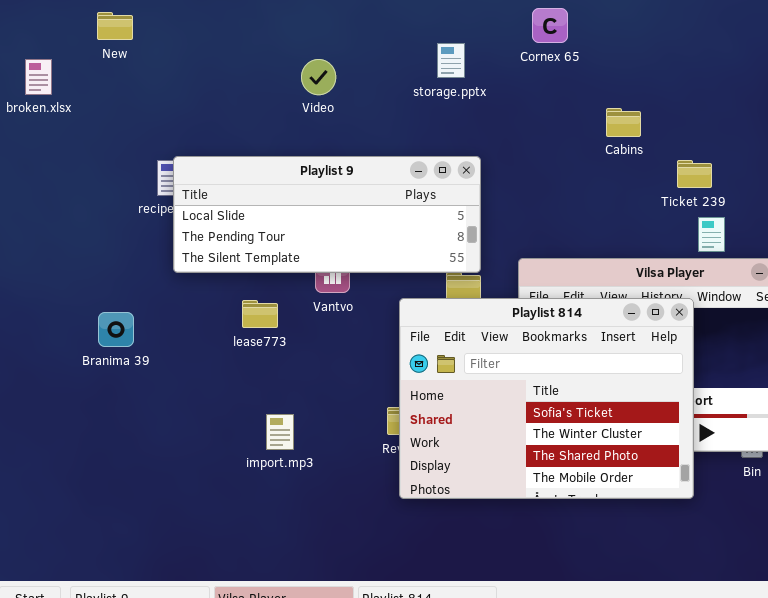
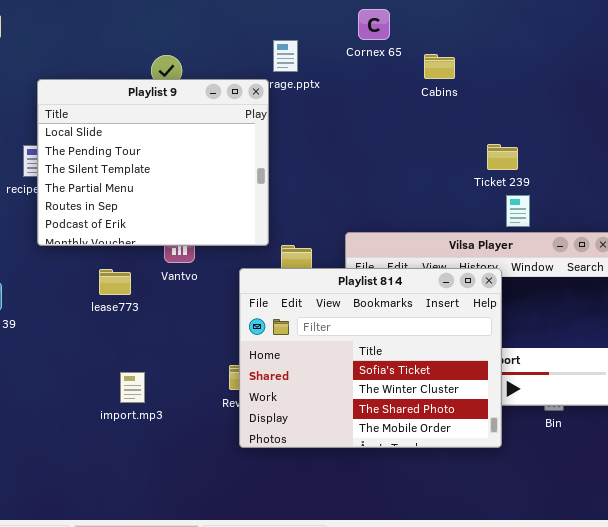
Cabins: [606,108,641,137] -> [424,54,455,79], moved
Playlist 9: [173,156,481,273] -> [37,79,269,246], resized

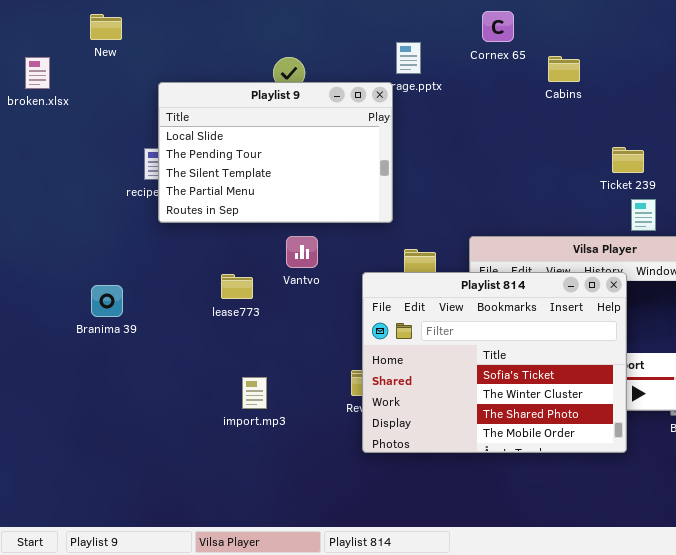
Playlist 9: [37,79,269,246] -> [158,82,393,223], resized

